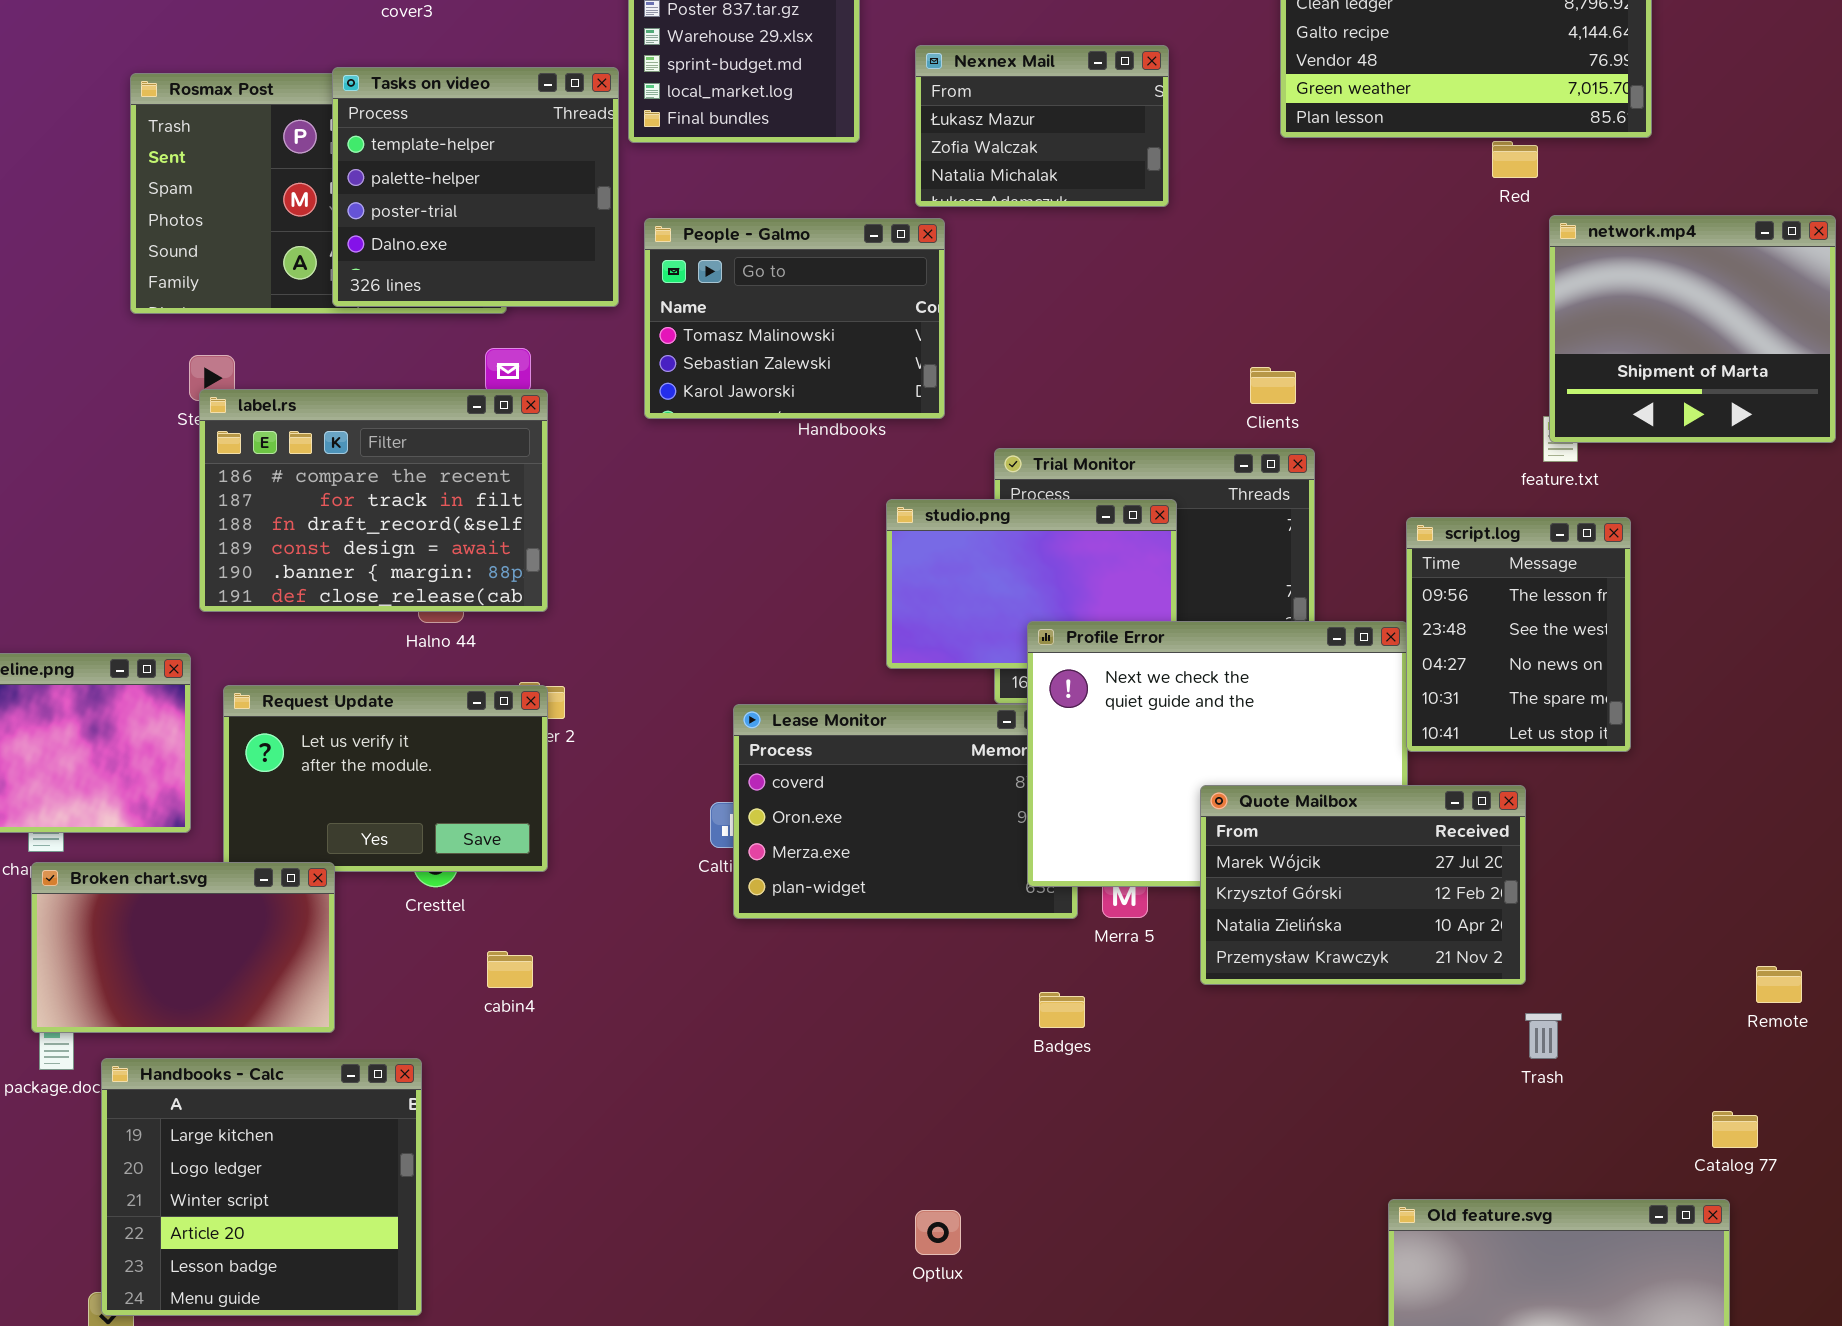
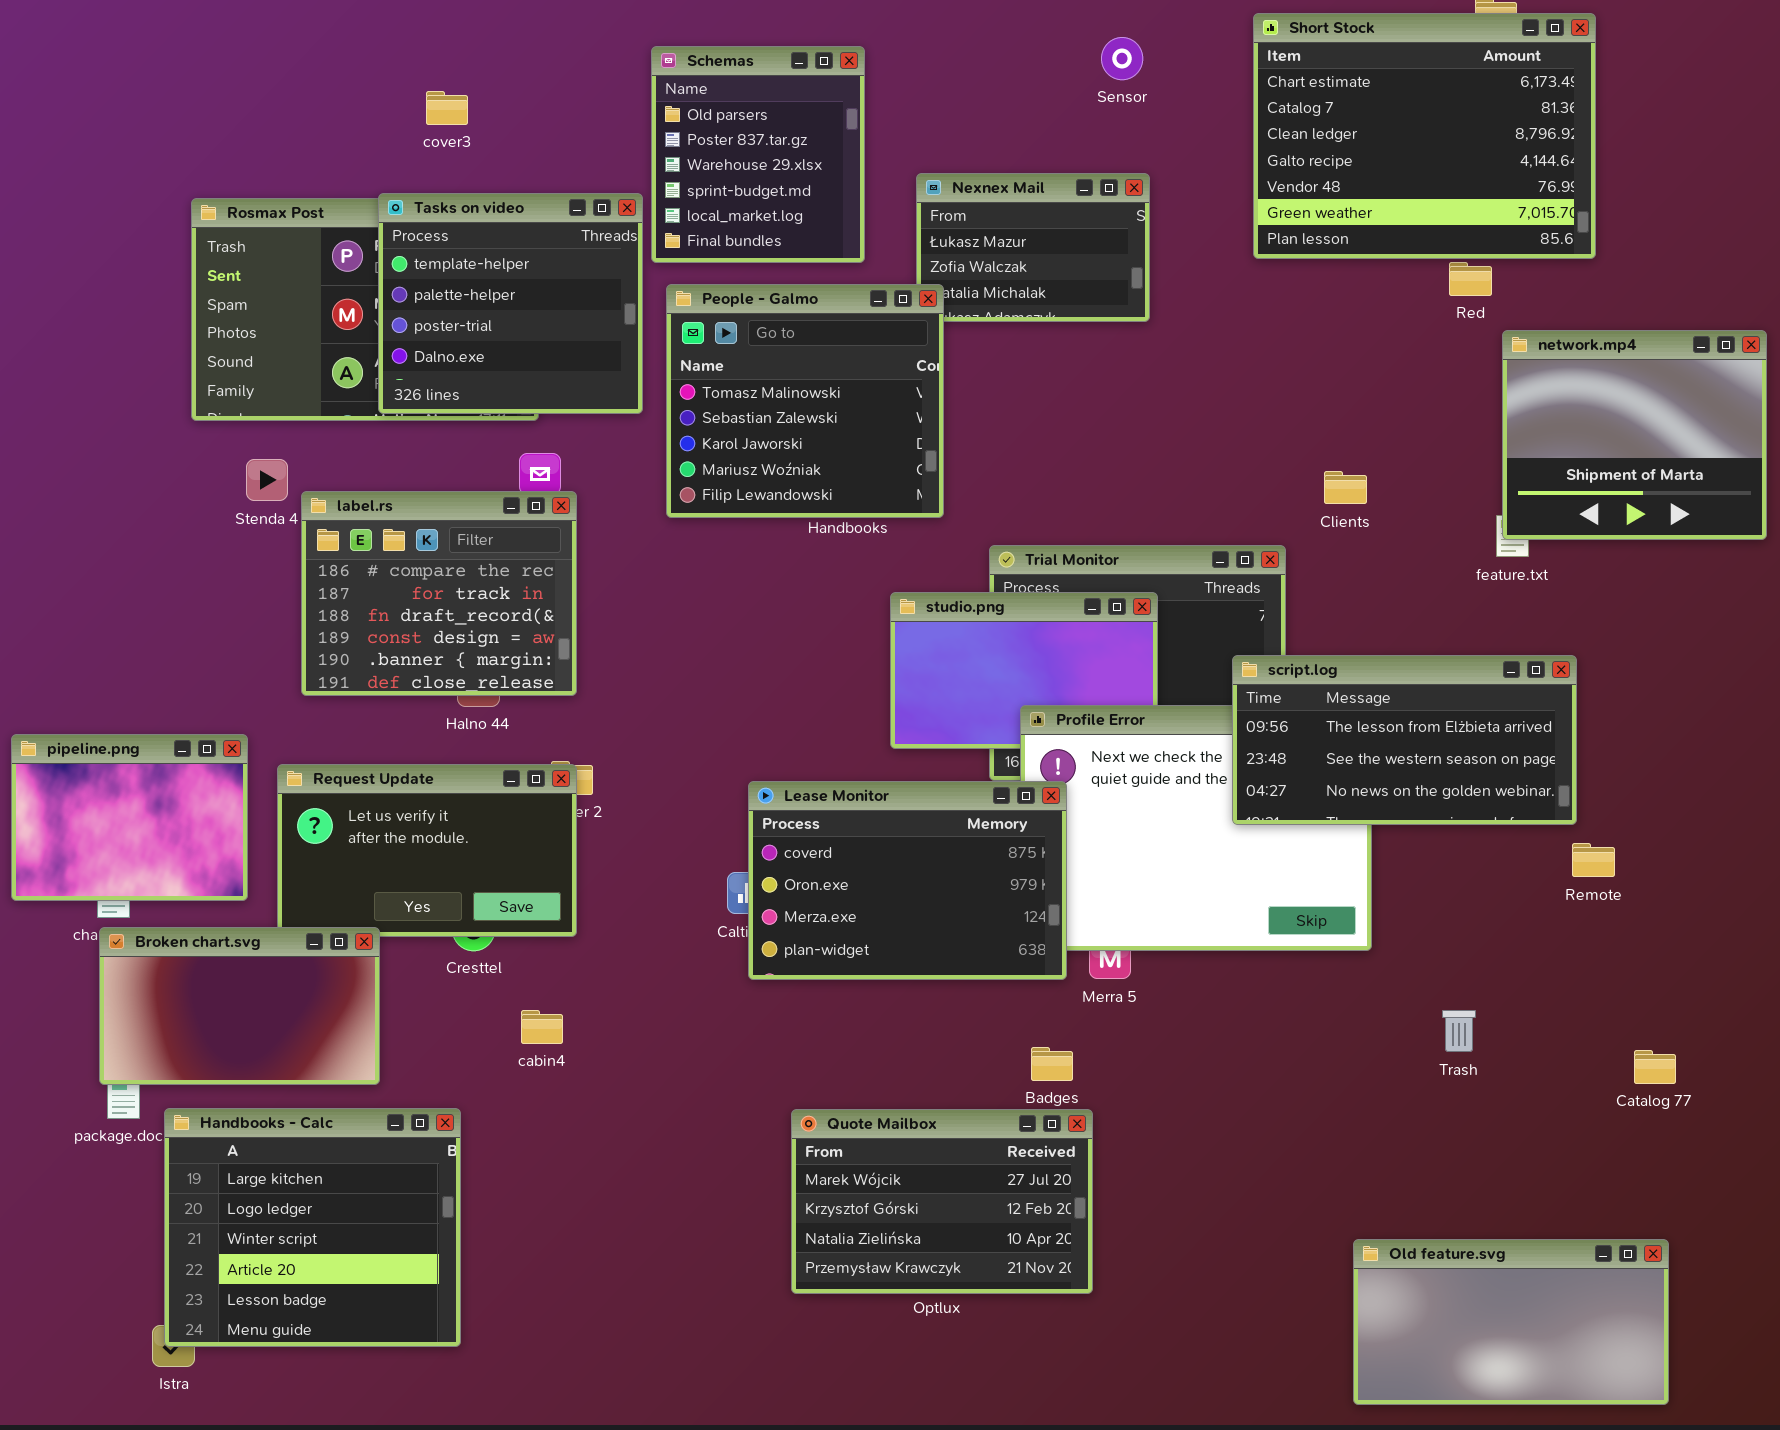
People - Galmo: [644,218,945,419] -> [666,284,944,518], resized
Clients: [1250,367,1296,404] -> [1324,471,1367,504], moved
label.rs: [199,389,548,612] -> [301,491,577,696], resized
script.log: [1406,517,1631,752] -> [1232,655,1577,825], resized
Lease Monitor: [733,704,1078,919] -> [748,781,1067,980], raised
Quote Mailbox: [1200,785,1526,985] -> [791,1109,1093,1294], moved
Remote: [1756,966,1802,1003] -> [1572,843,1615,877], moved
Trash: [1525,1013,1562,1059] -> [1442,1010,1476,1052], moved
Catalog 77: [1712,1111,1758,1148] -> [1634,1050,1676,1084], moved

